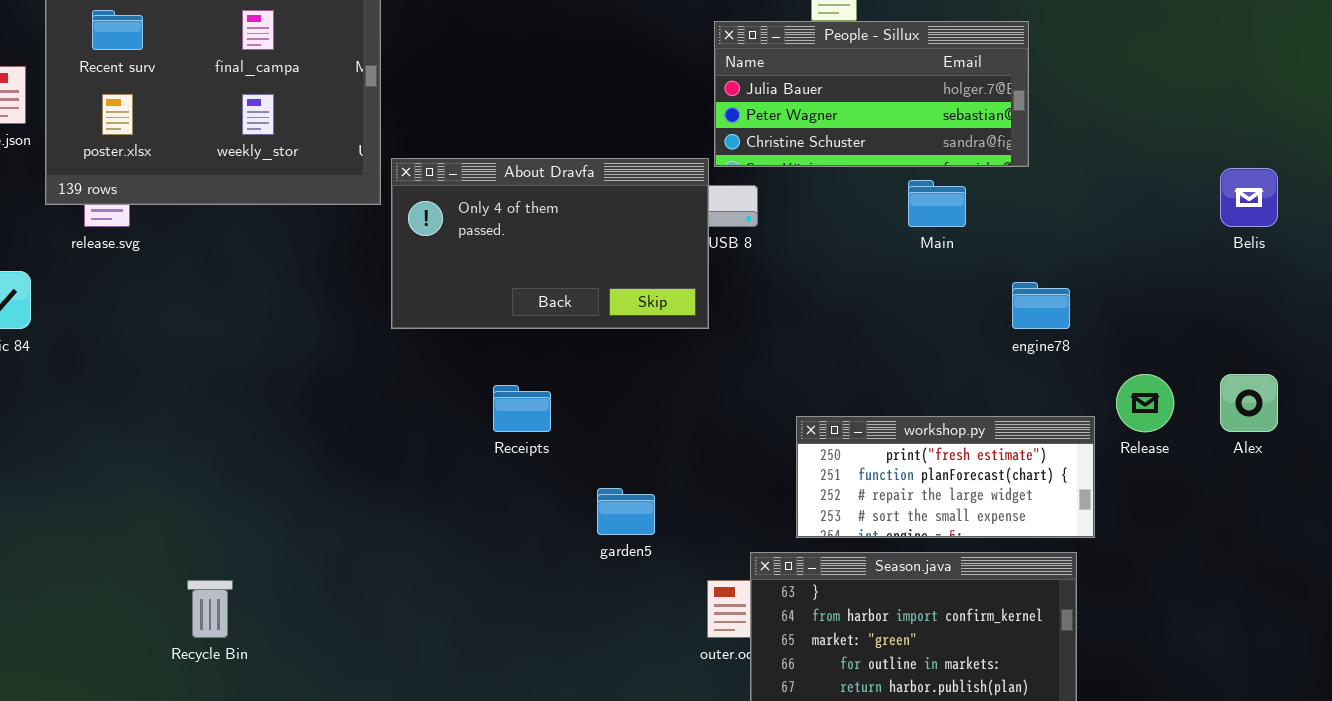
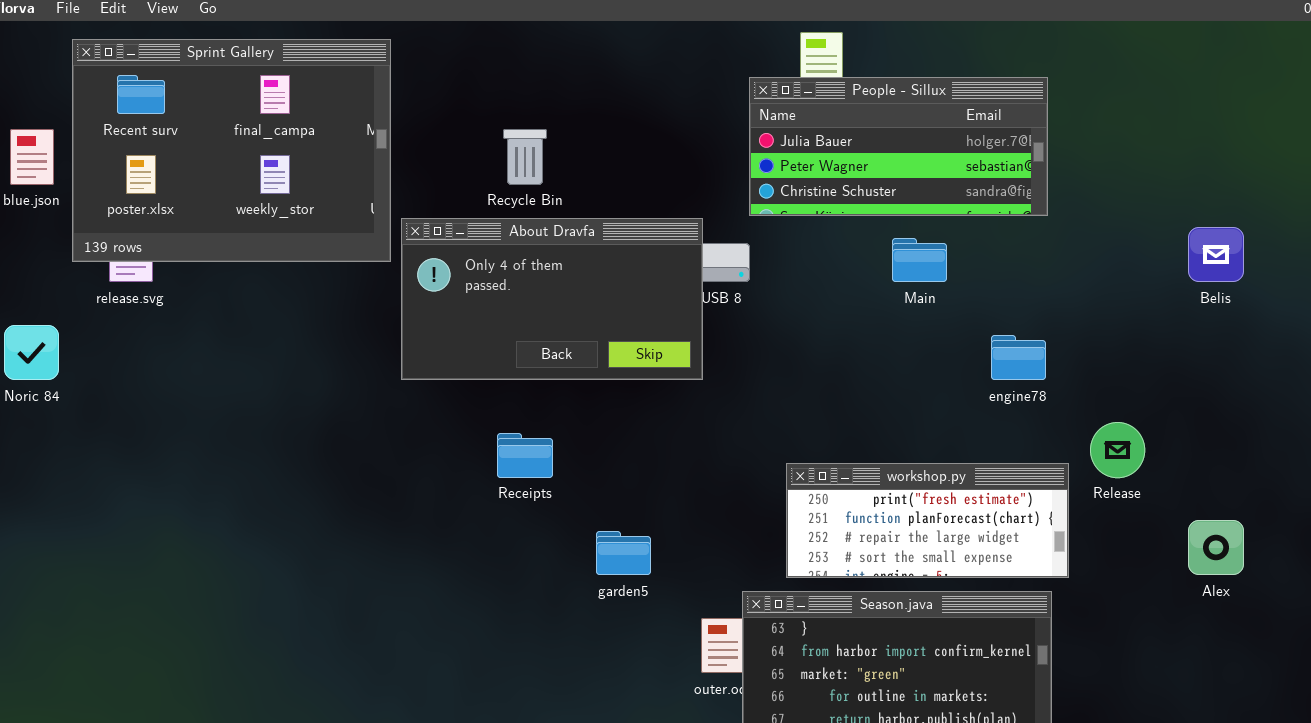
People - Sillux: [714,21,1029,167] -> [749,77,1048,216], moved
Alex: [1220,374,1278,432] -> [1188,520,1244,575], moved
Recycle Bin: [187,580,233,638] -> [503,129,547,185], moved

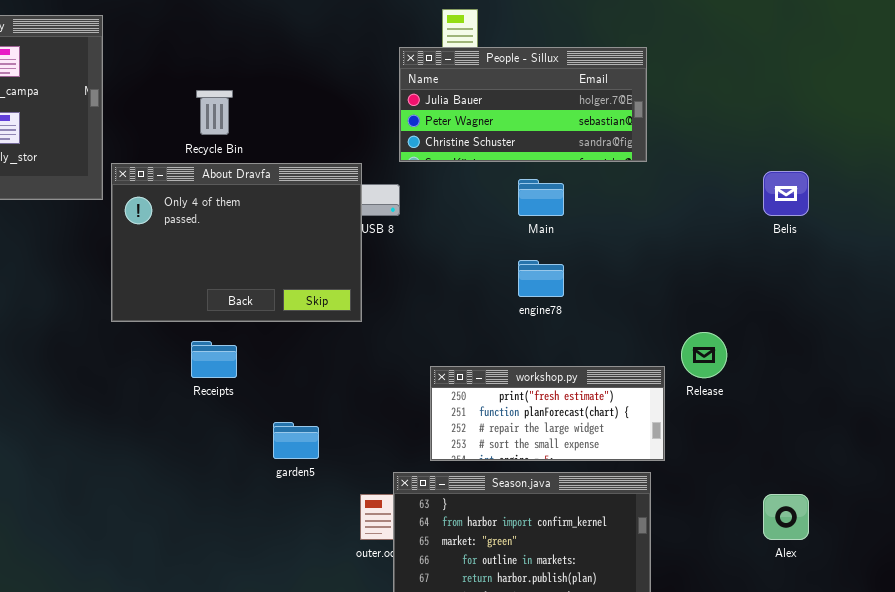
About Dravfa: [401,218,703,380] -> [111,163,362,322], resized
engine78: [991,335,1046,380] -> [518,260,564,297], moved
Alex: [1188,520,1244,575] -> [763,494,809,540], moved

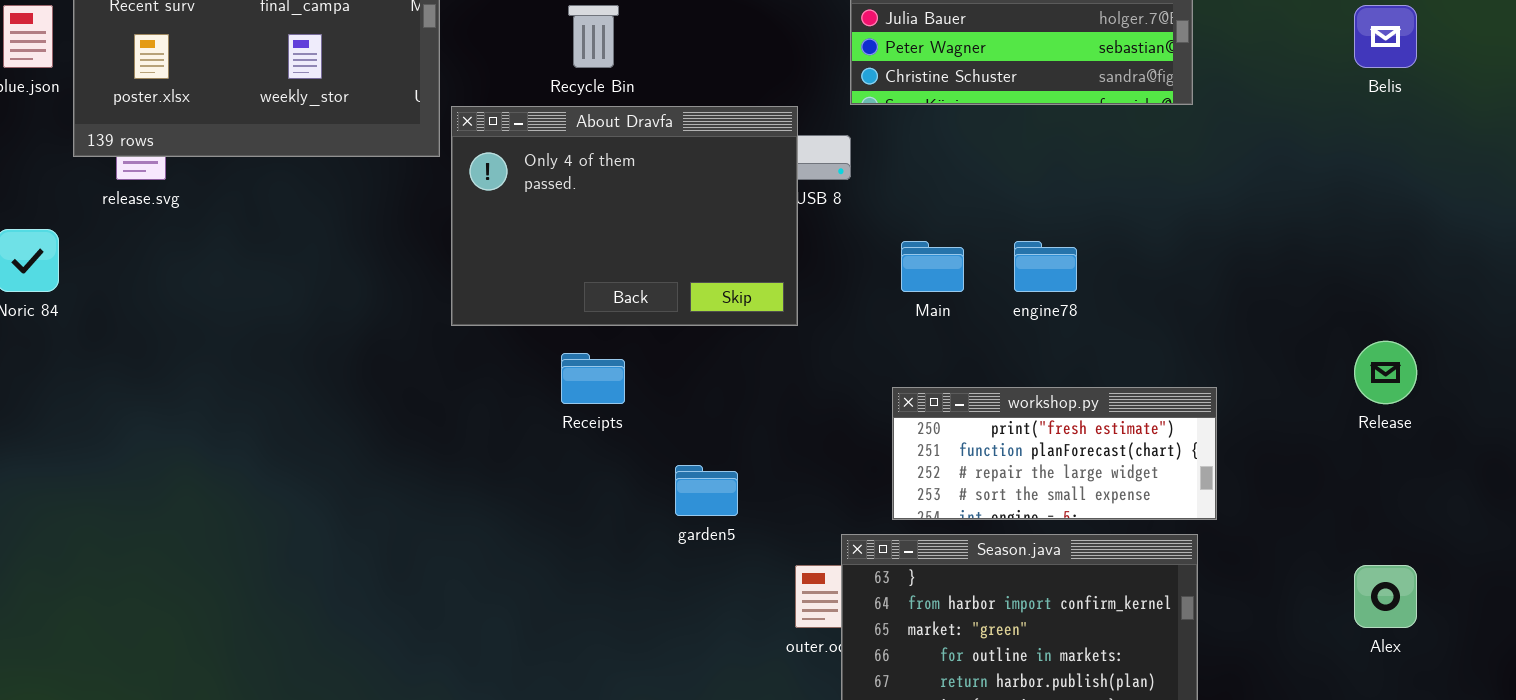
Belis: [763,171,809,216] -> [1354,5,1417,68], moved
Main: [518,179,564,216] -> [901,241,964,292], moved
Release: [681,332,727,378] -> [1354,341,1417,404], moved

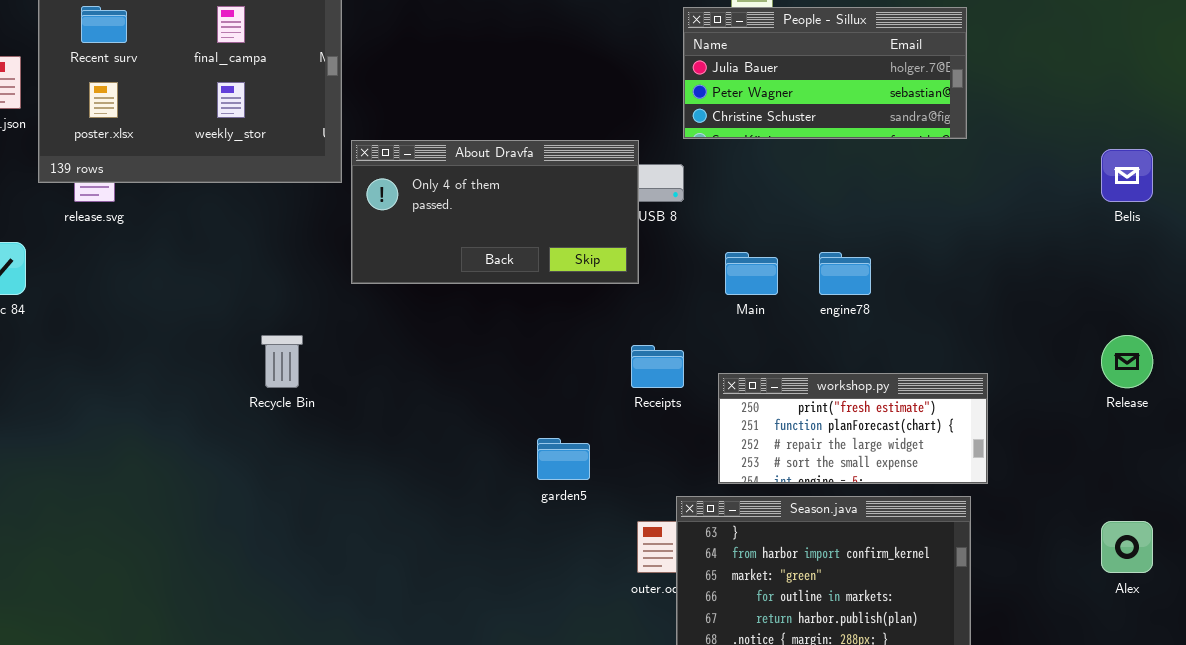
Recycle Bin: [568,5,619,68] -> [261,335,303,388], moved
Belis: [1354,5,1417,68] -> [1101,149,1153,202], moved
About Dravfa: [451,106,798,326] -> [351,140,639,284], resized
Receipts: [561,353,625,404] -> [631,345,684,388], moved

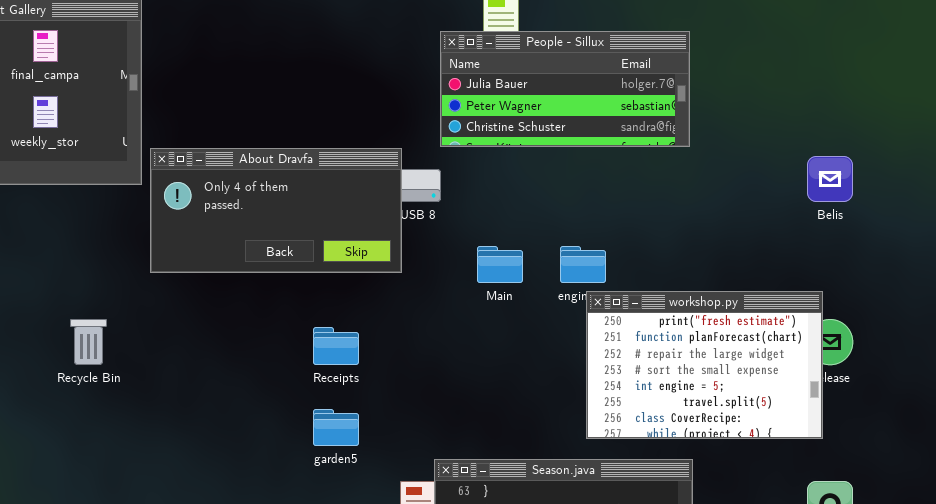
Receipts: [631,345,684,388] -> [313,327,359,365], moved
workshop.py: [718,373,988,484] -> [586,291,823,439], moved, resized

